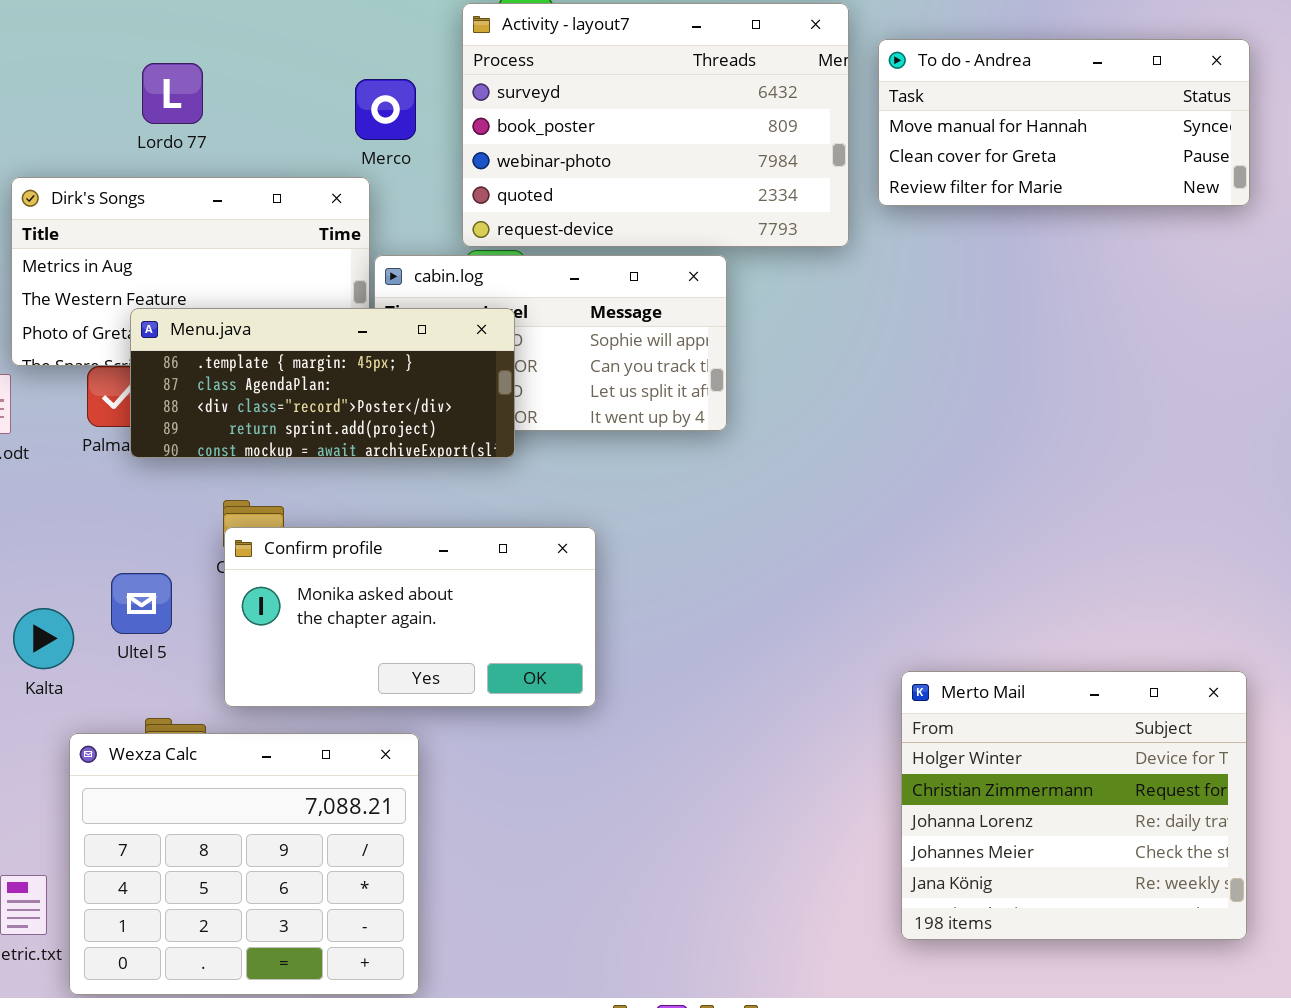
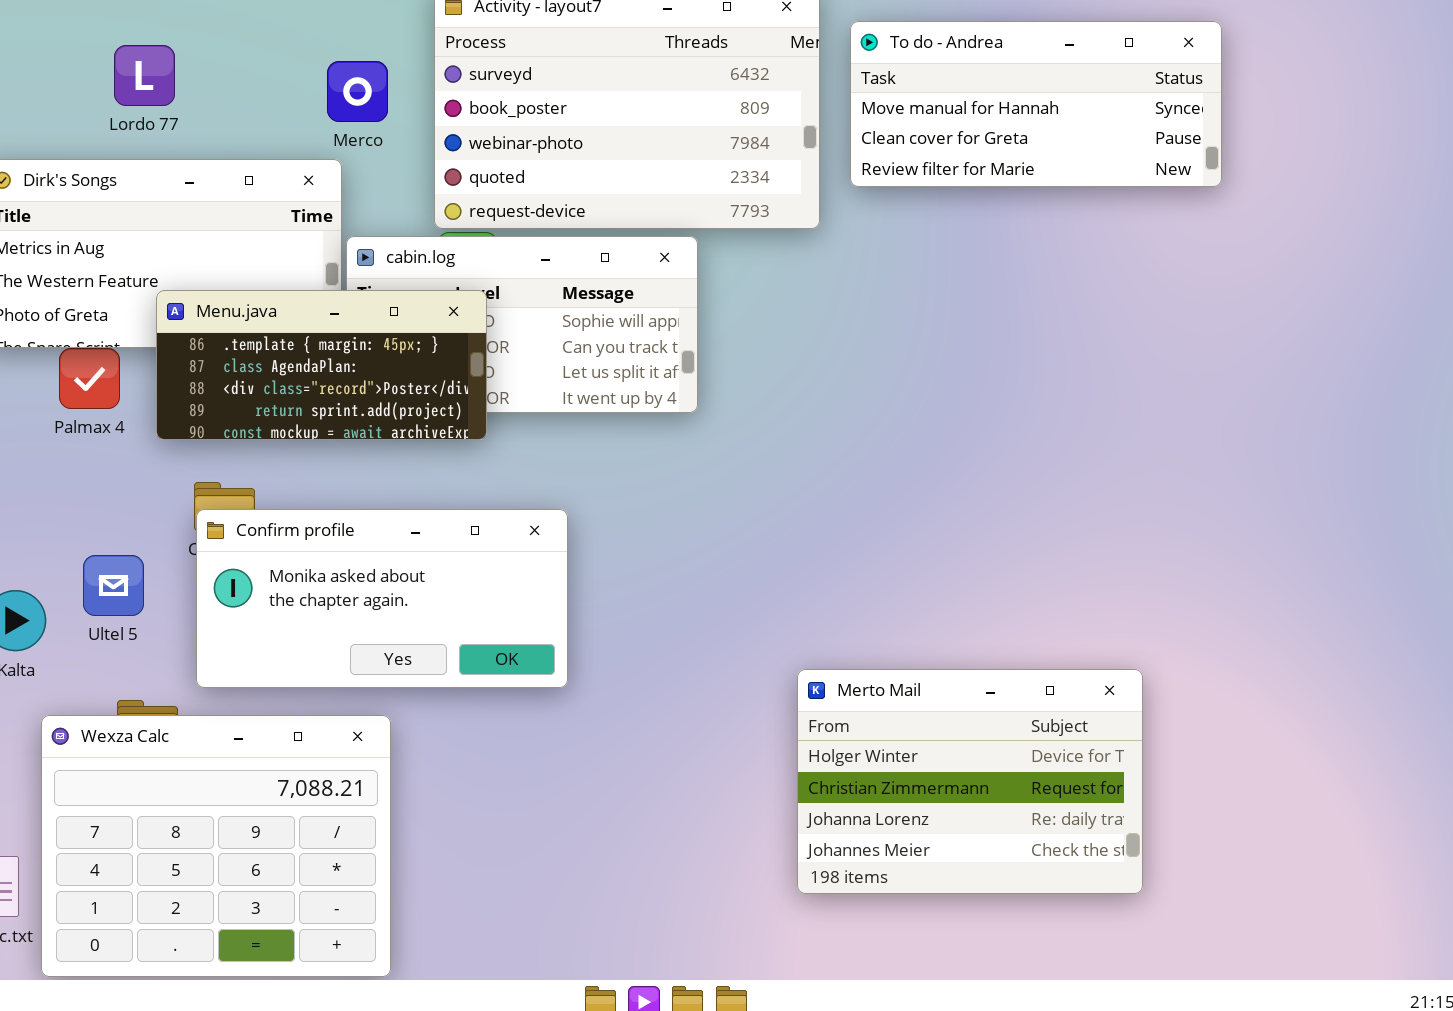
Menu.java: [130,308,515,458] -> [156,290,487,440], resized
Merto Mail: [901,671,1247,940] -> [797,669,1143,894], moved, resized

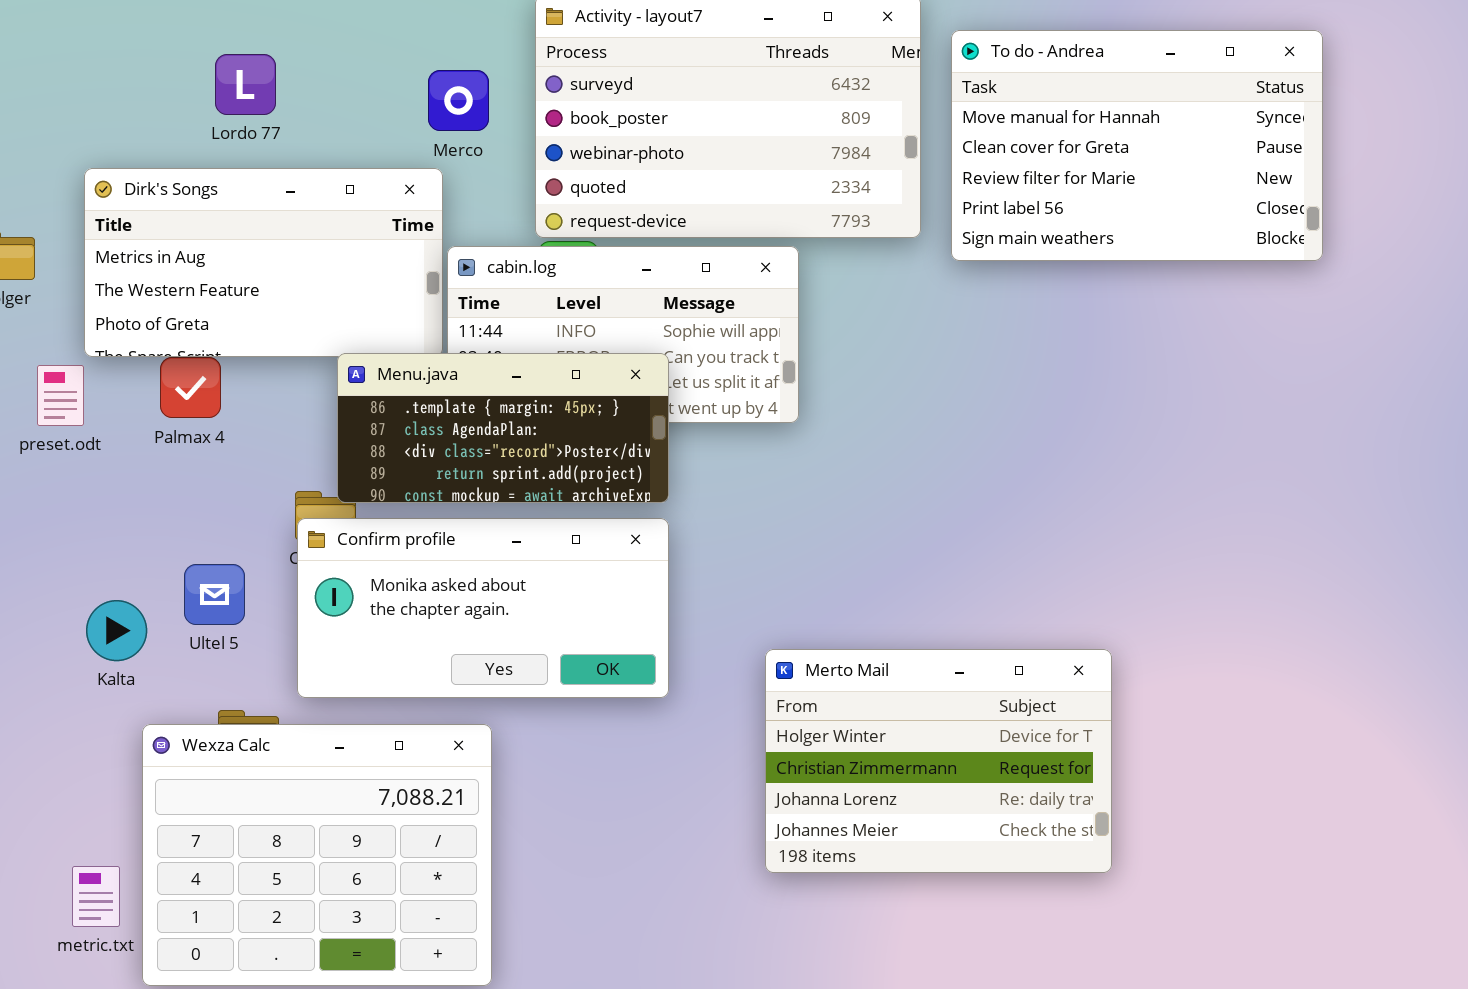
To do - Andrea: [850,21,1222,187] -> [951,30,1323,261], resized
Menu.java: [156,290,487,440] -> [337,353,669,503], moved
Merto Mail: [797,669,1143,894] -> [765,649,1112,873], moved

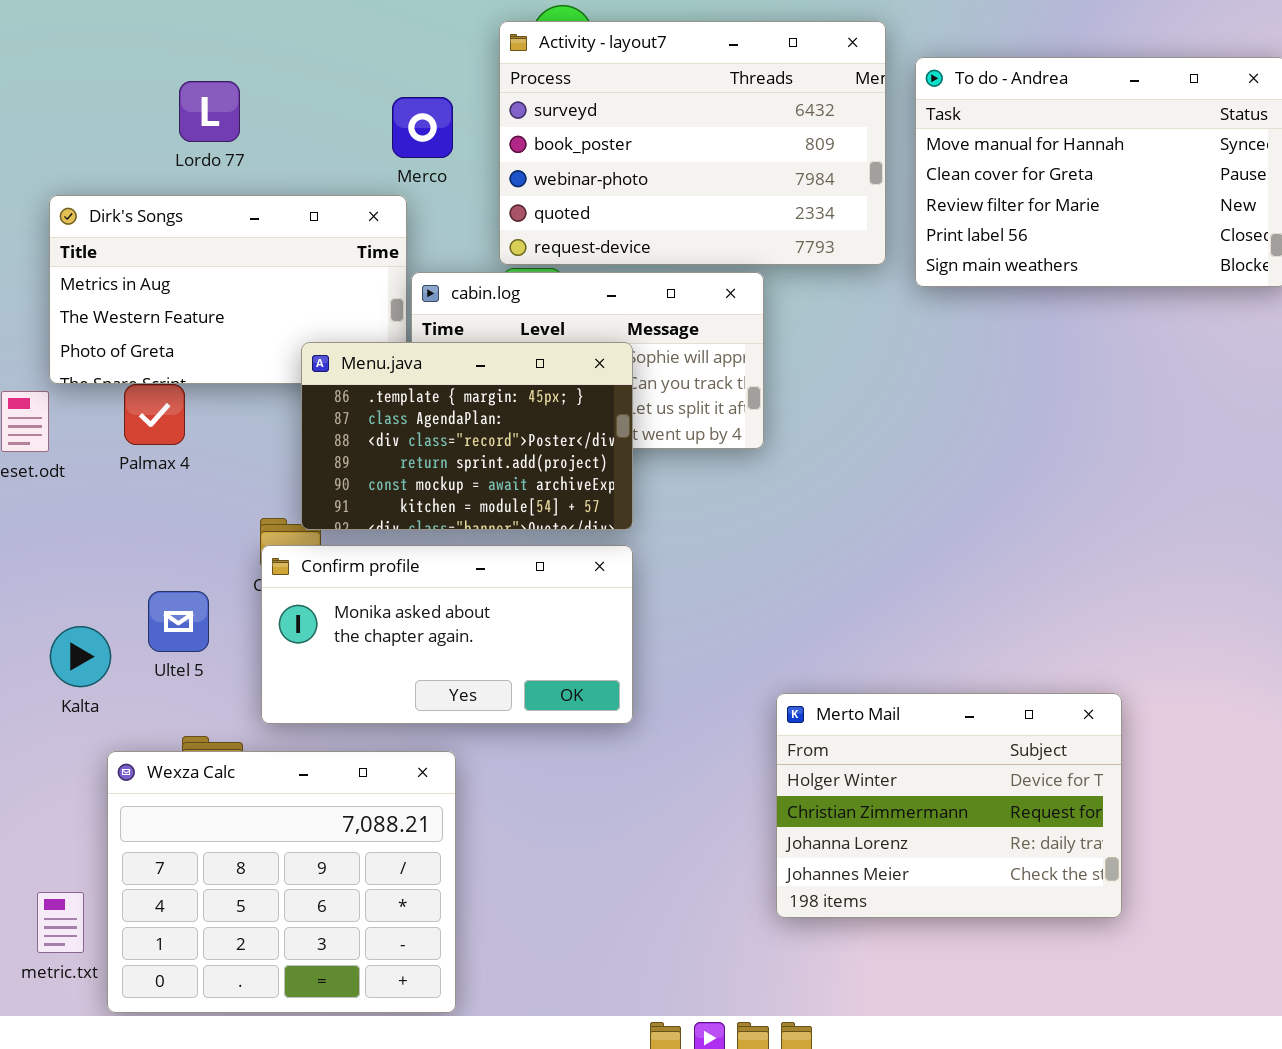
Menu.java: [337,353,669,503] -> [301,342,633,530], resized
Merto Mail: [765,649,1112,873] -> [776,693,1122,918], moved

